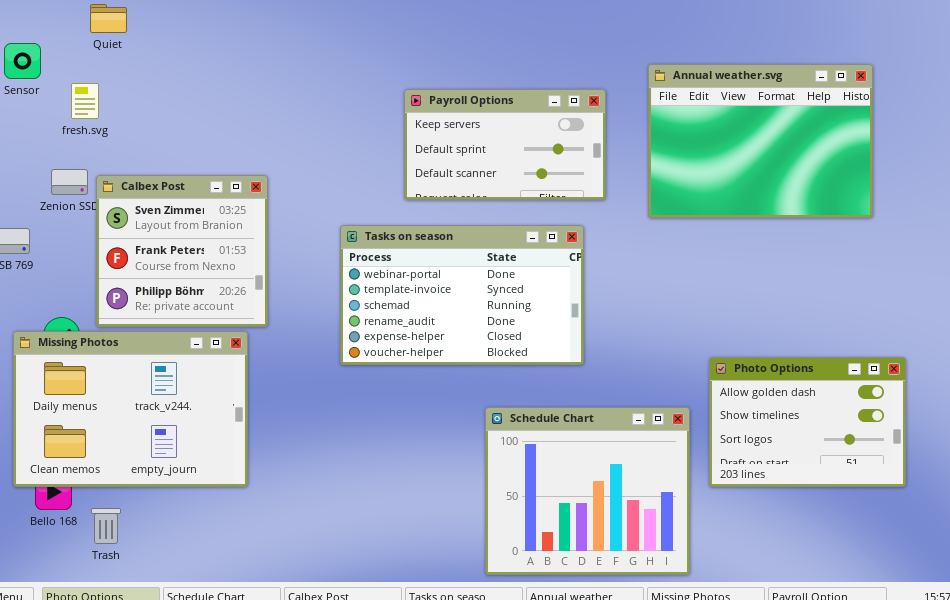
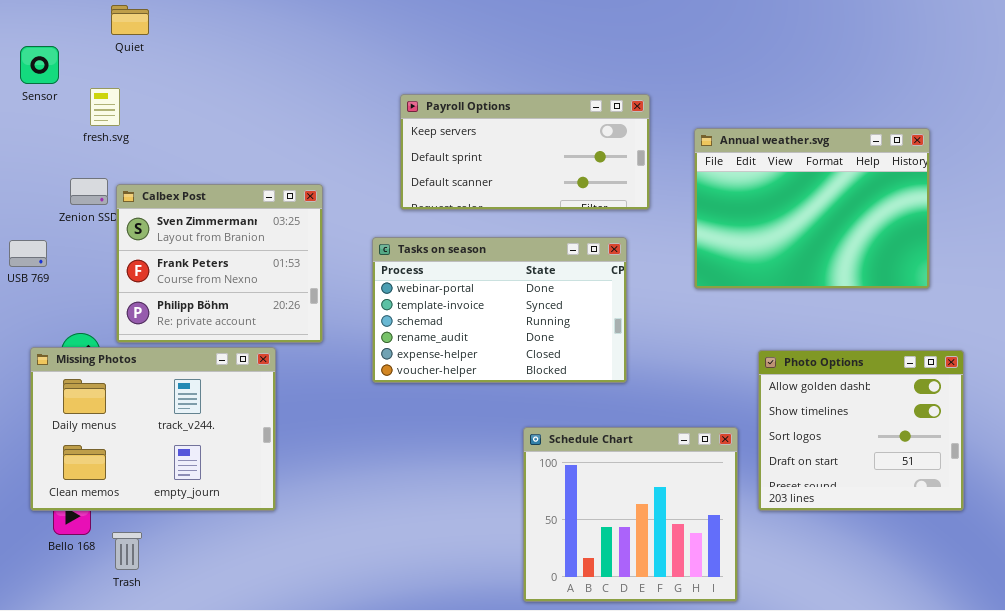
Annual weather.svg: [648,64,873,218] -> [694,128,930,289], moved
Payroll Options: [404,89,606,200] -> [400,94,650,210], resized
Calbex Post: [96,175,268,327] -> [116,184,323,343], resized
Photo Options: [709,357,906,487] -> [758,350,964,511], resized

